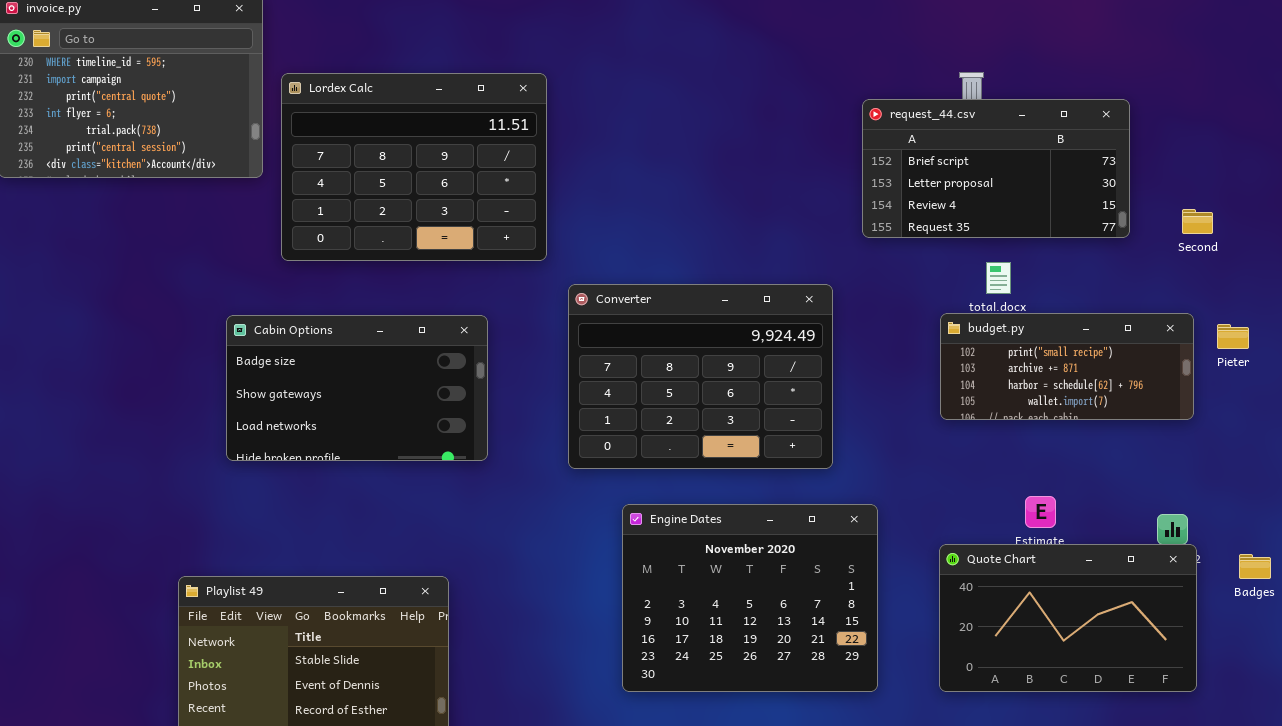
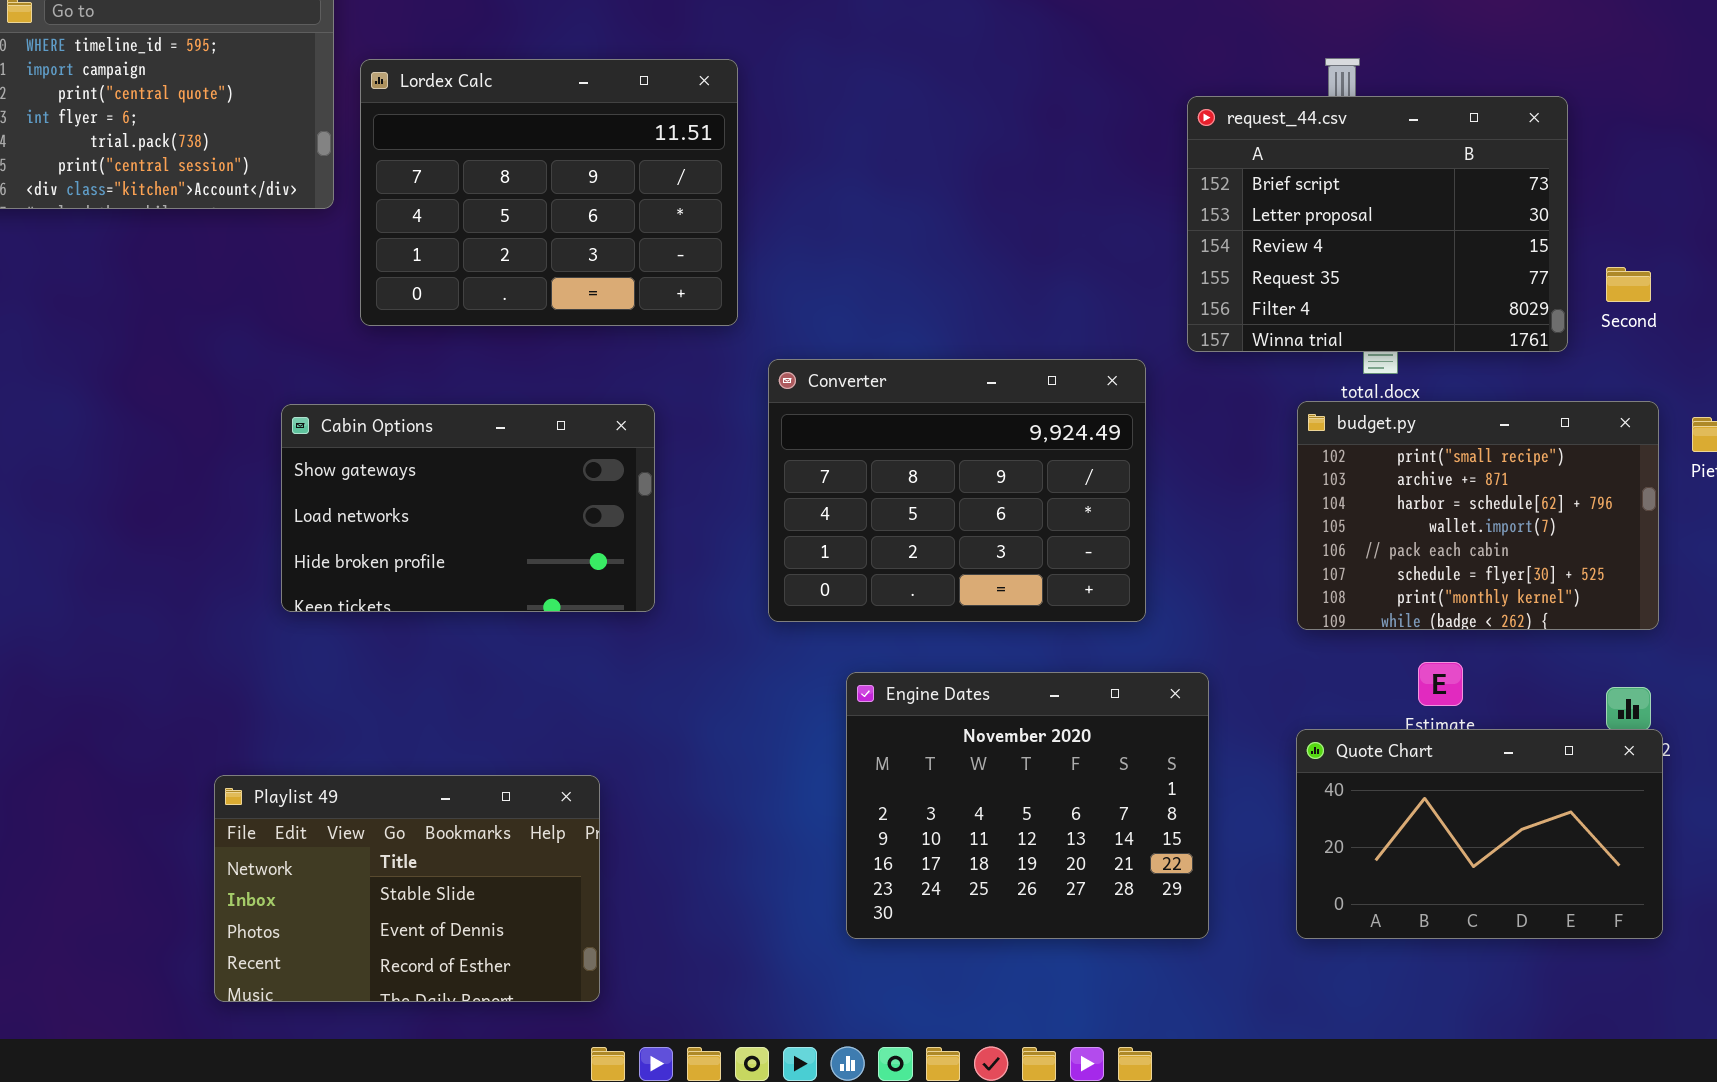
request_44.csv: [862,99,1130,238] -> [1187,96,1568,352], resized
Second: [1182,209,1213,234] -> [1606,267,1651,302], moved
budget.py: [940,313,1194,420] -> [1297,401,1659,630], resized
Cabin Options: [226,315,488,461] -> [281,404,655,612], scrolled down 1 row

